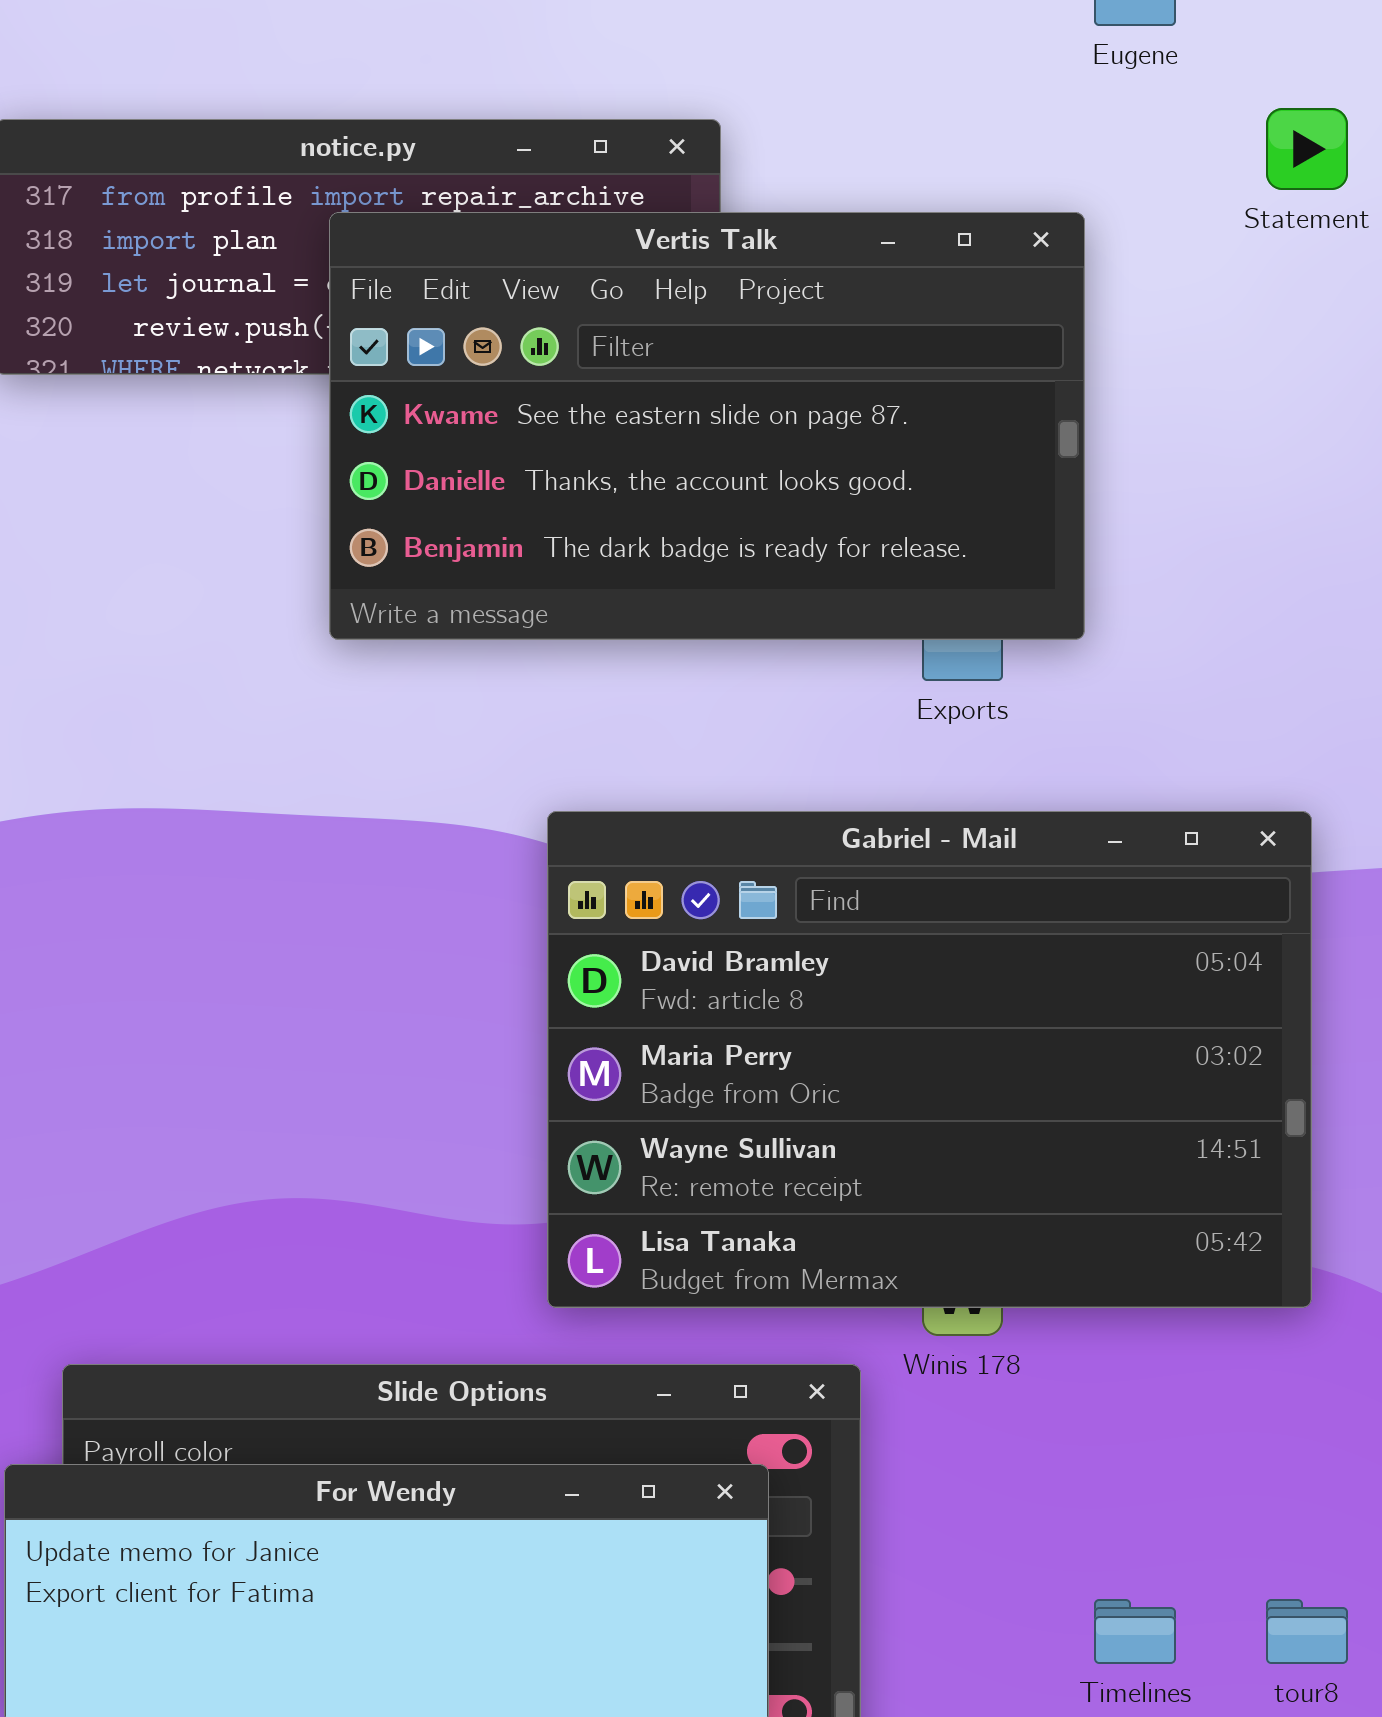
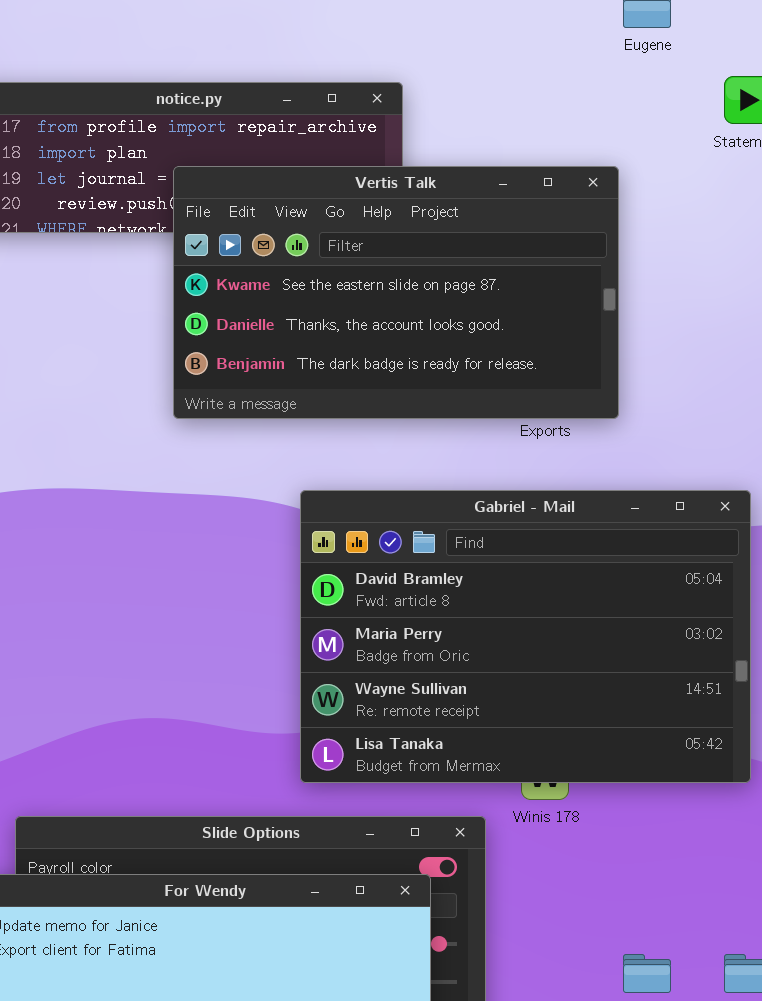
Vertis Talk: [329,212,1085,640] -> [173,166,619,419], moved

